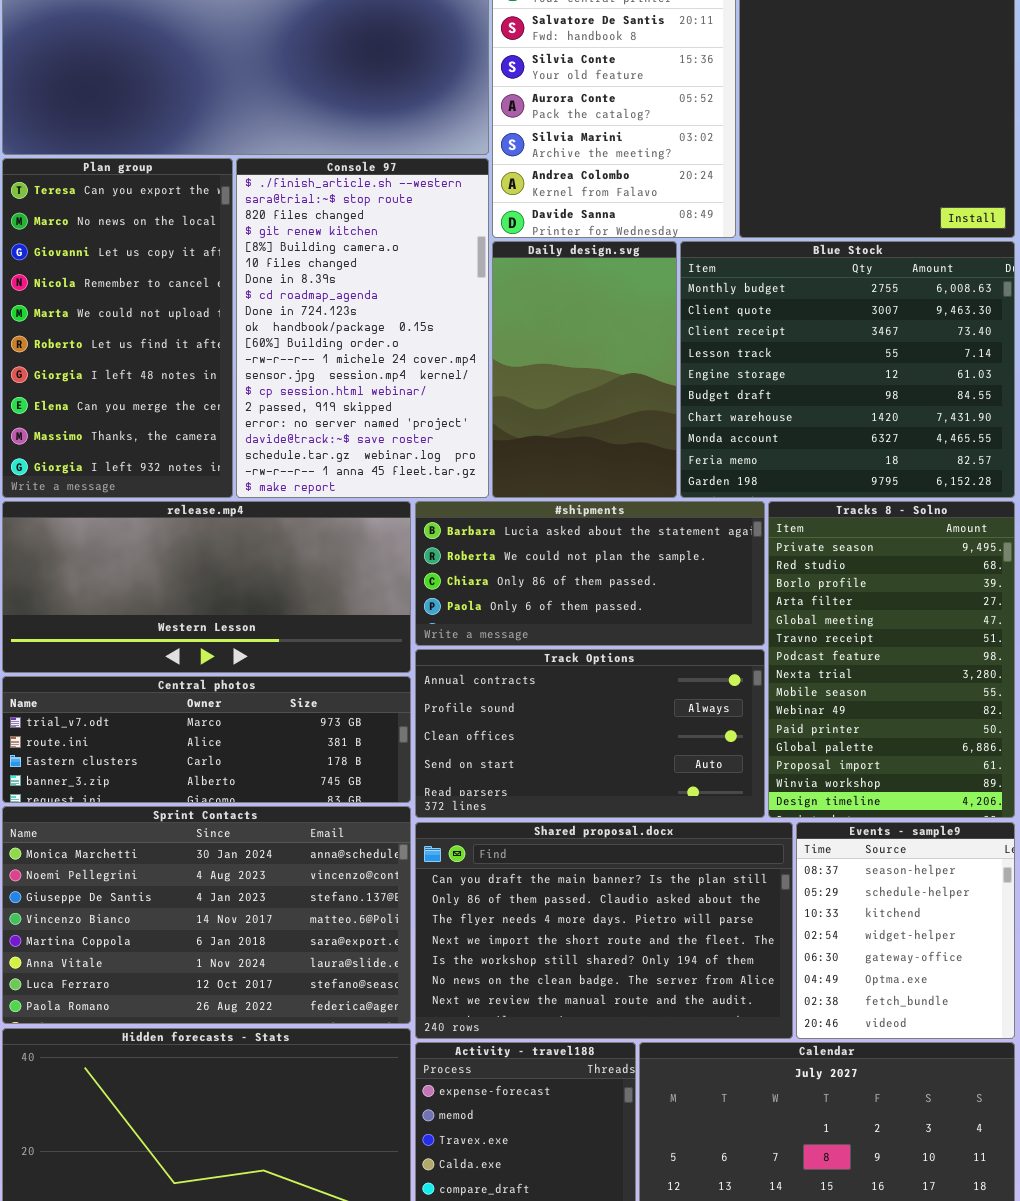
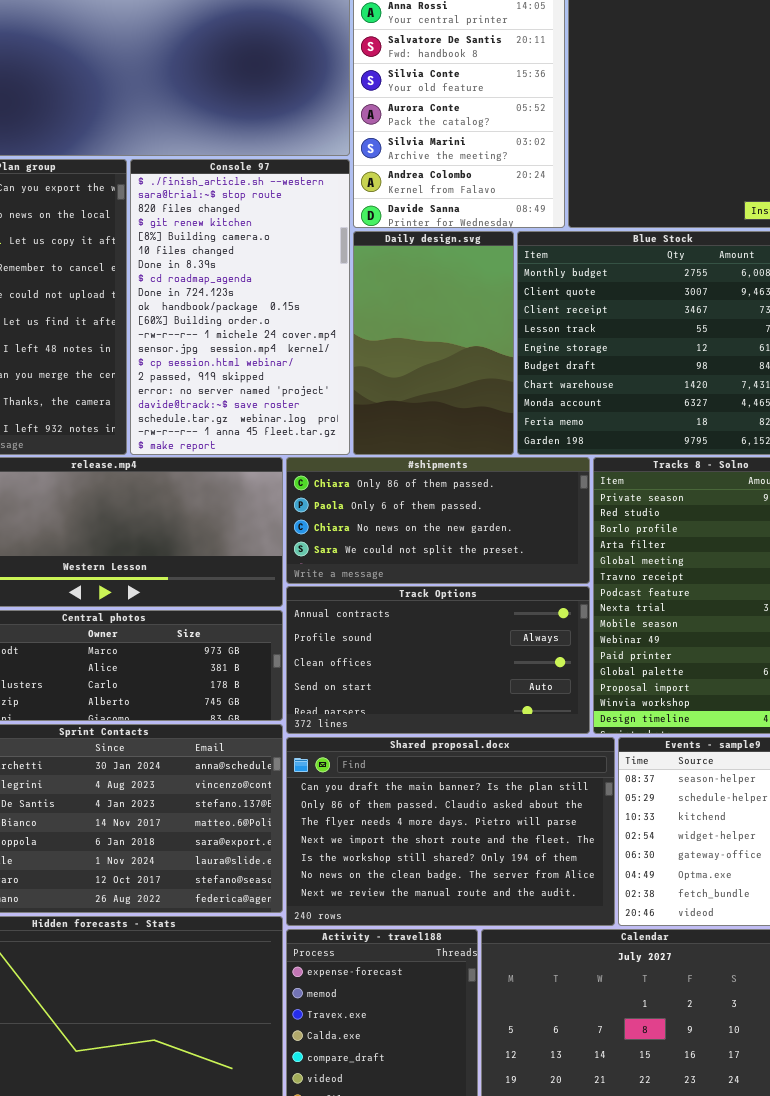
#shipments: [415,501,765,646] -> [286,457,590,584], scrolled down 2 rows

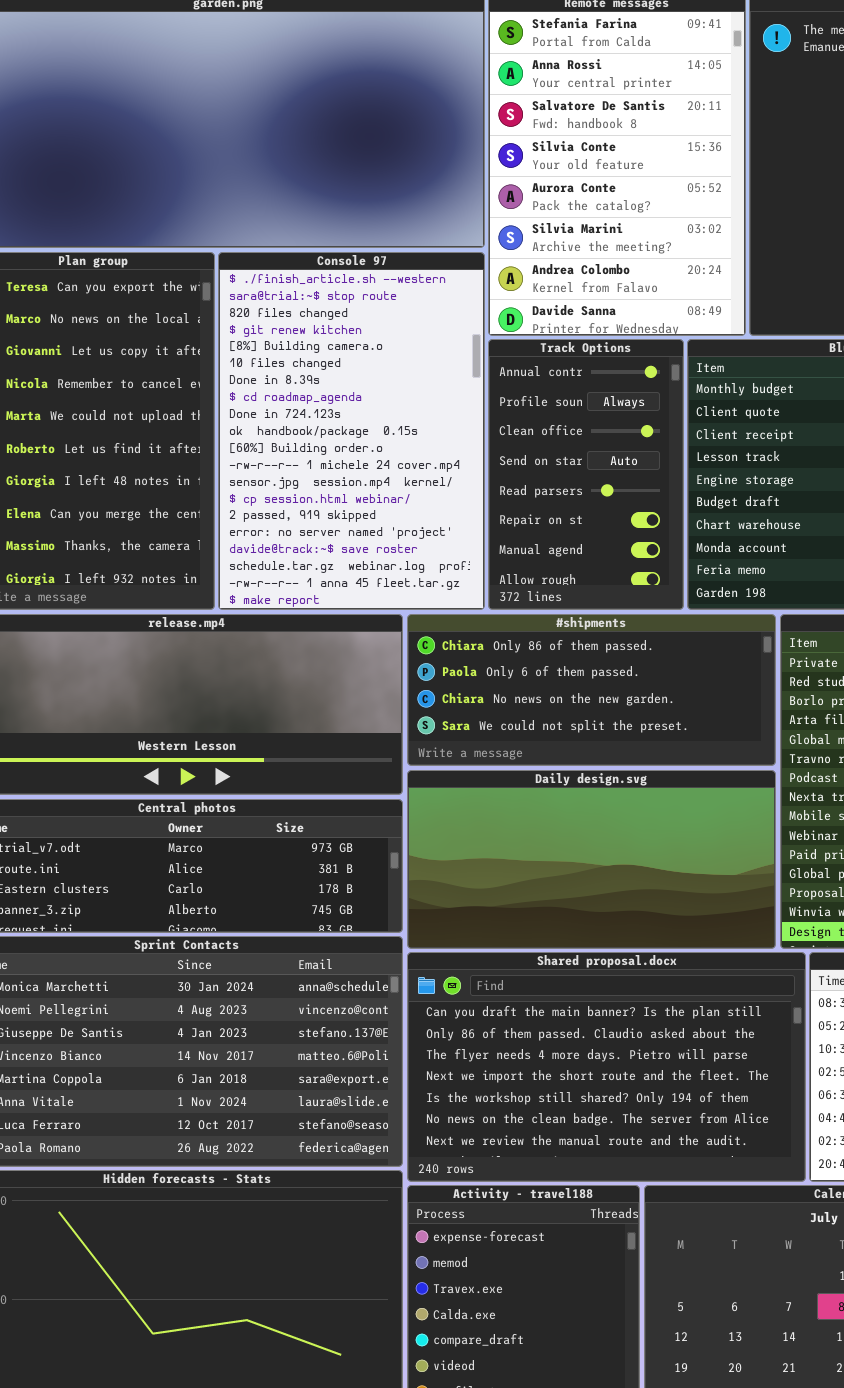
Daily design.svg: [353,231,514,455] -> [407,770,776,949], moved, resized
Track Options: [286,586,590,734] -> [488,339,684,610], moved, resized

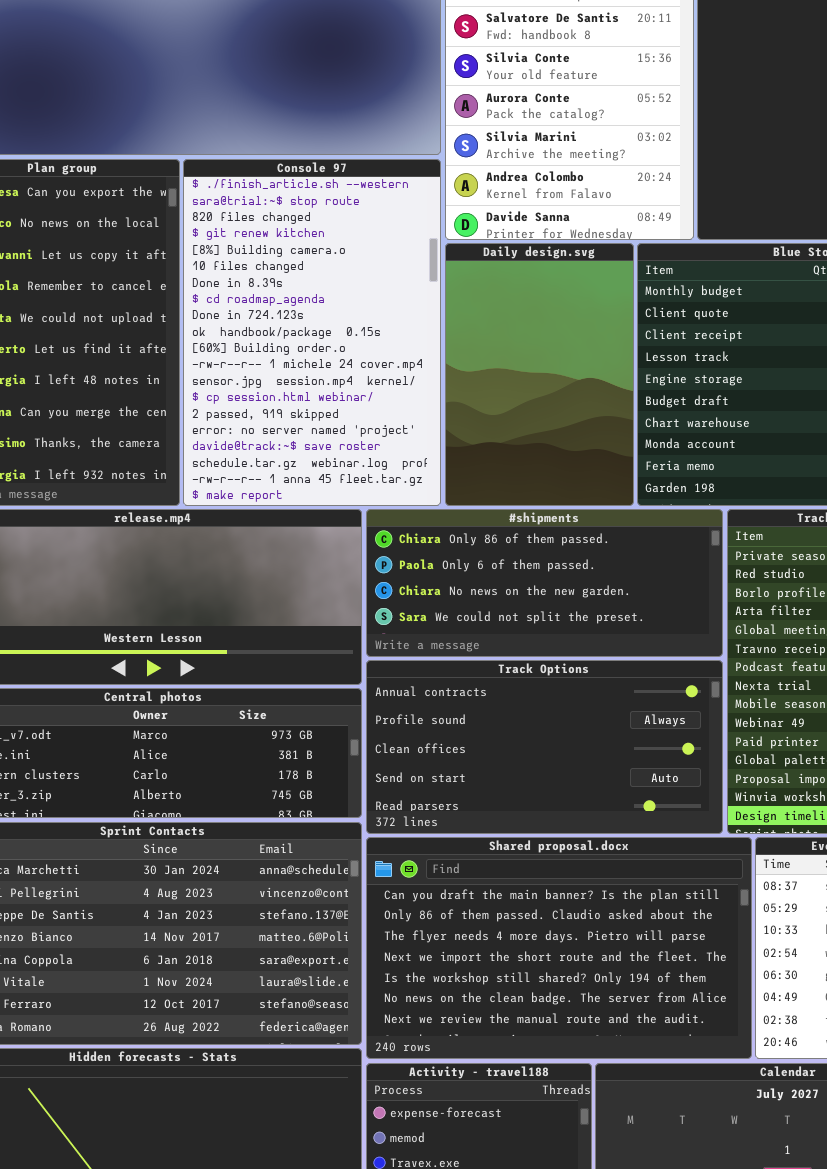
Track Options: [488,339,684,610] -> [366,660,723,834], moved, resized
Daily design.svg: [407,770,776,949] -> [445,243,634,506], moved, resized

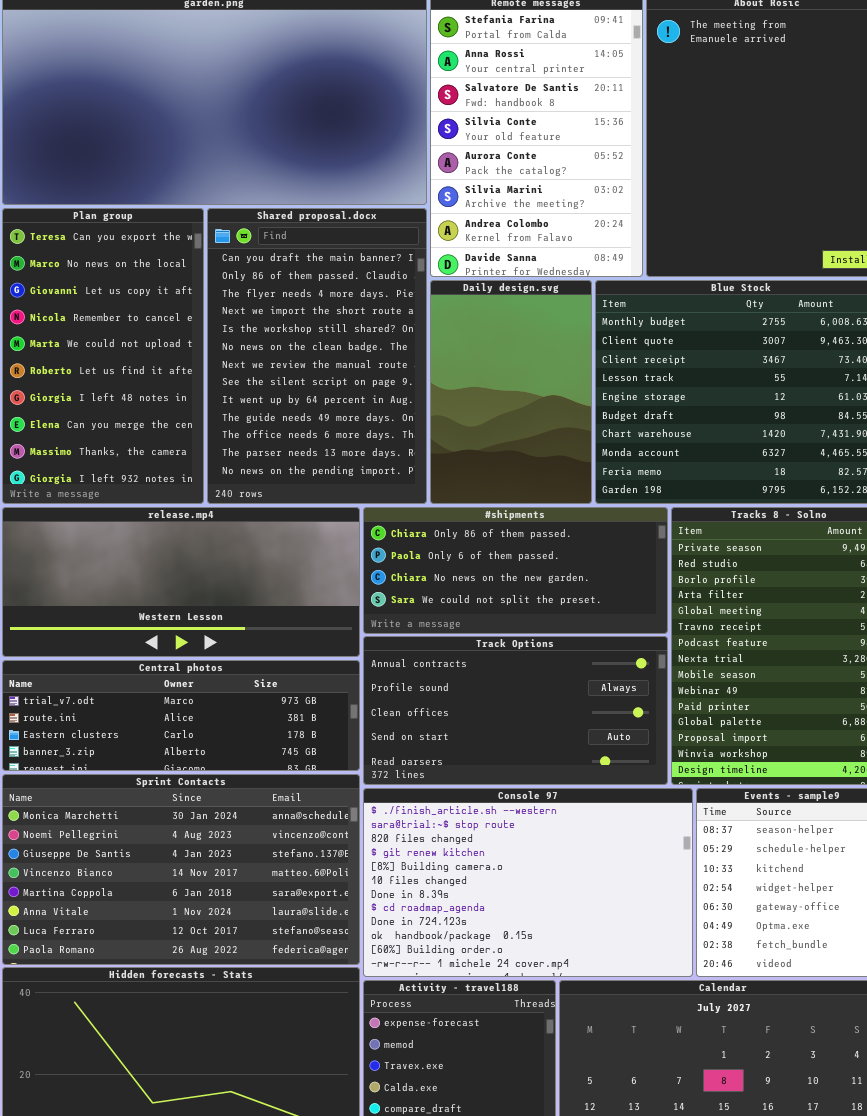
Console 97: [183,159,441,506] -> [363,788,693,977], moved, resized
Shared proposal.docx: [366,837,752,1059] -> [207,208,427,504], moved, resized

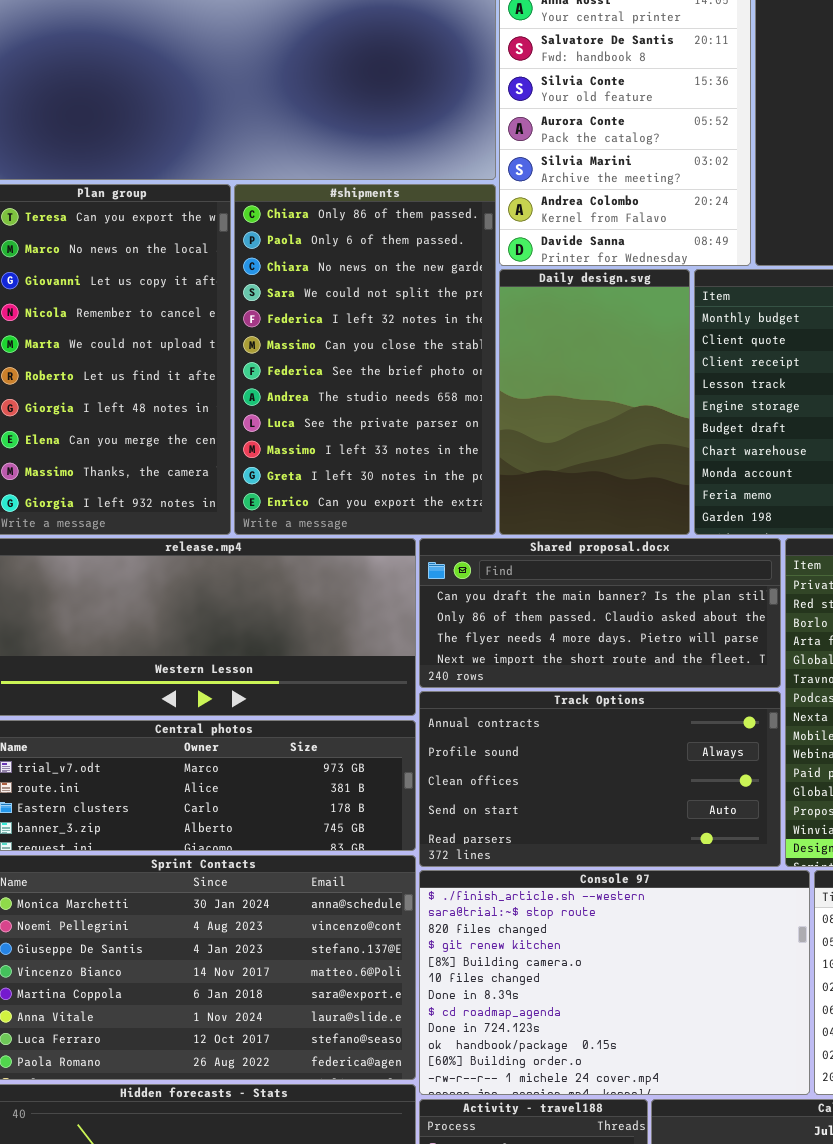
Shared proposal.docx: [207,208,427,504] -> [419,538,781,688], moved, resized
#shipments: [363,507,668,634] -> [234,184,496,535], moved, resized

